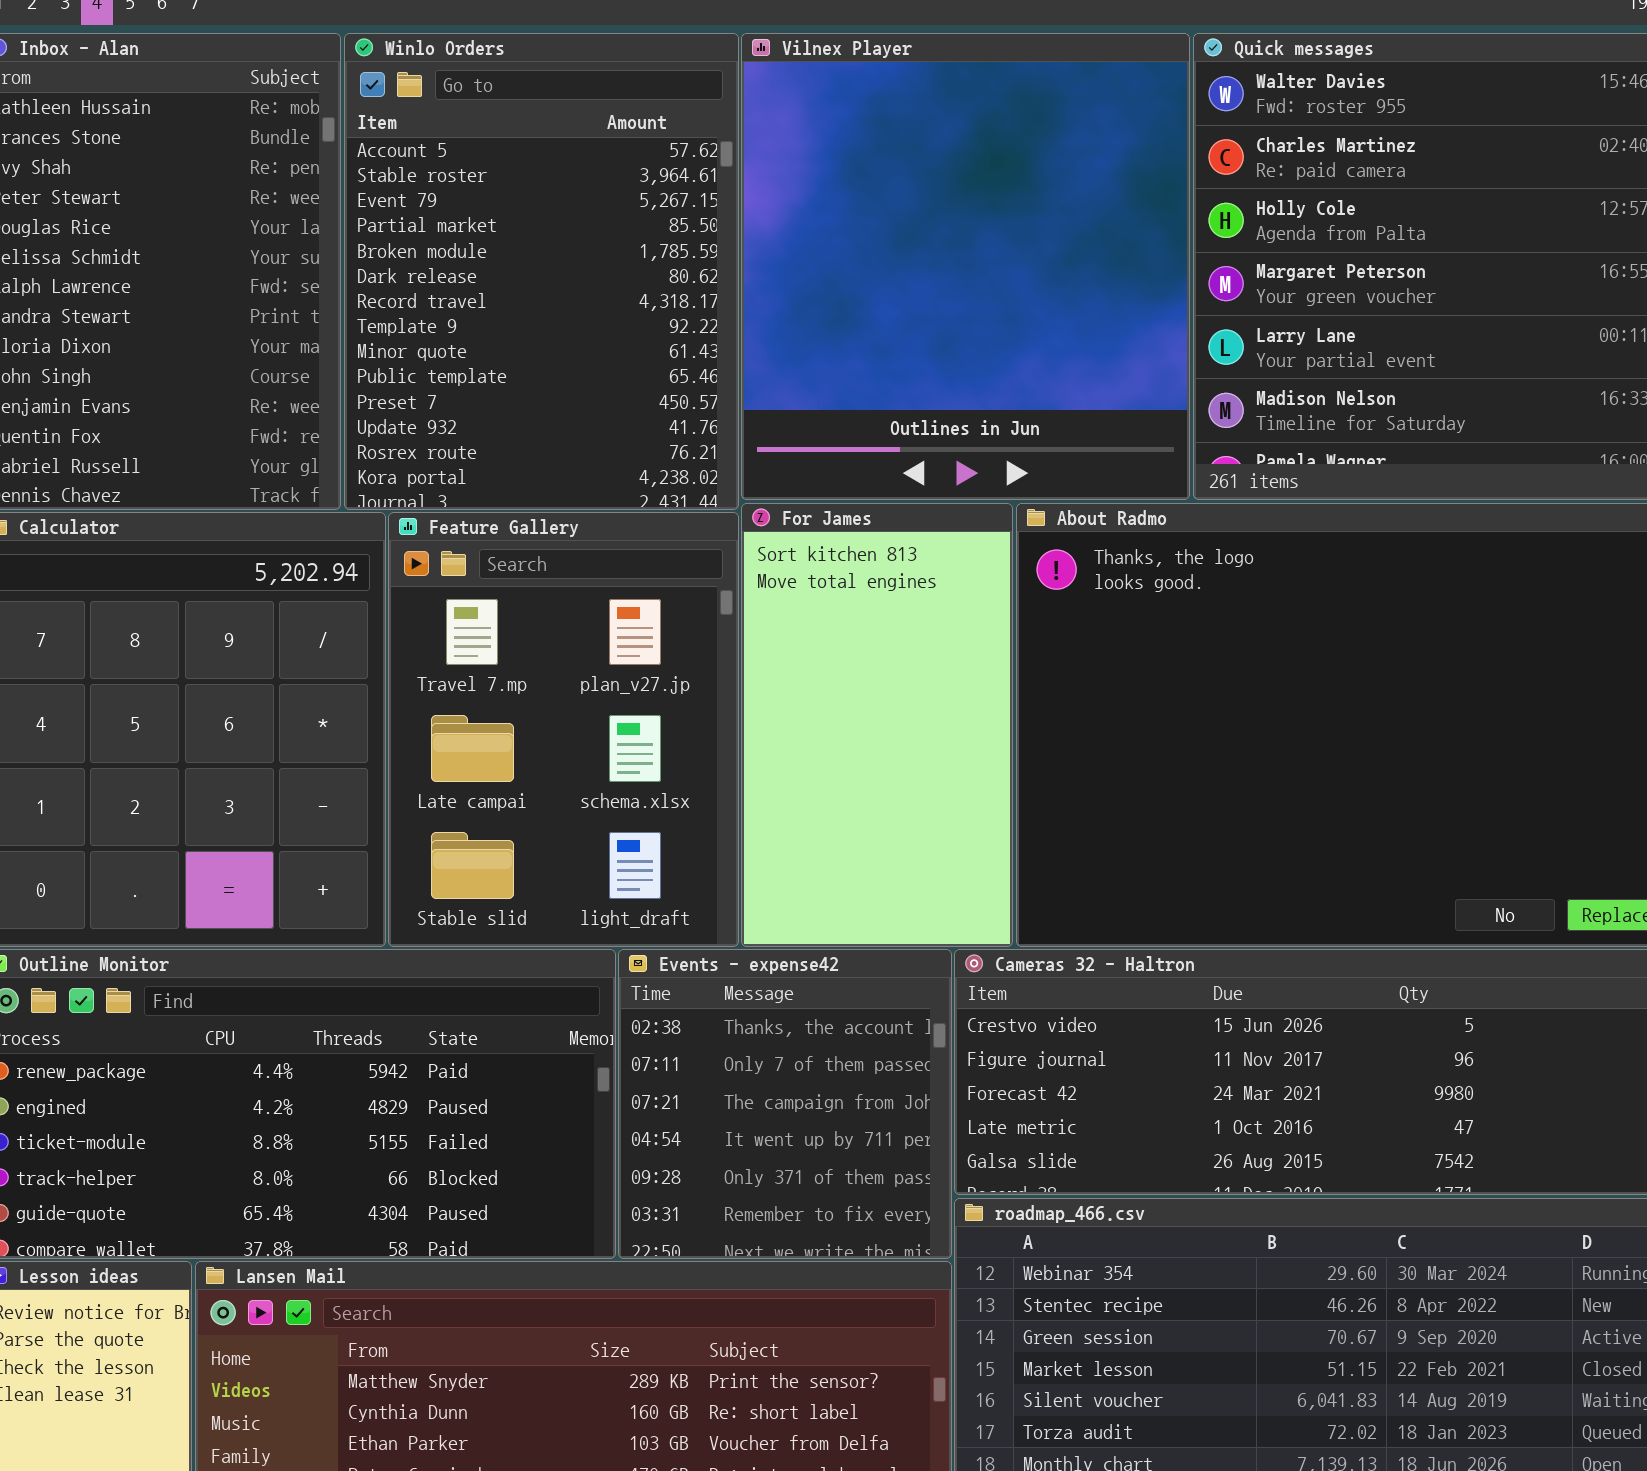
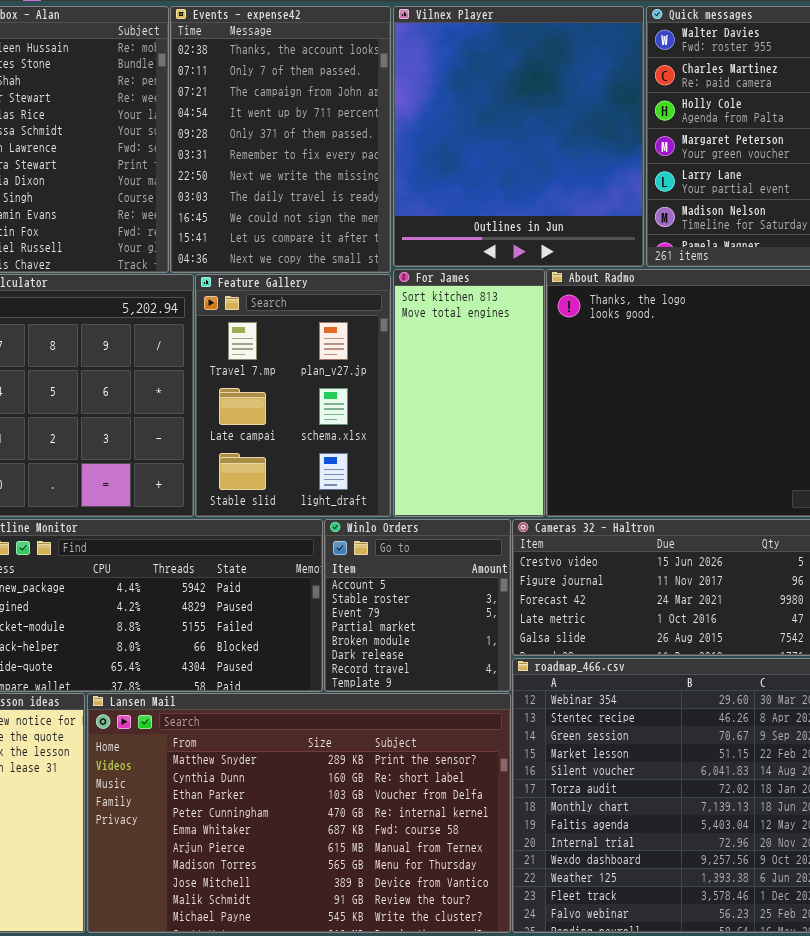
Winlo Orders: [344,33,739,510] -> [324,519,511,692], moved, resized
Events - expense42: [618,949,952,1259] -> [170,6,391,273], moved, resized

